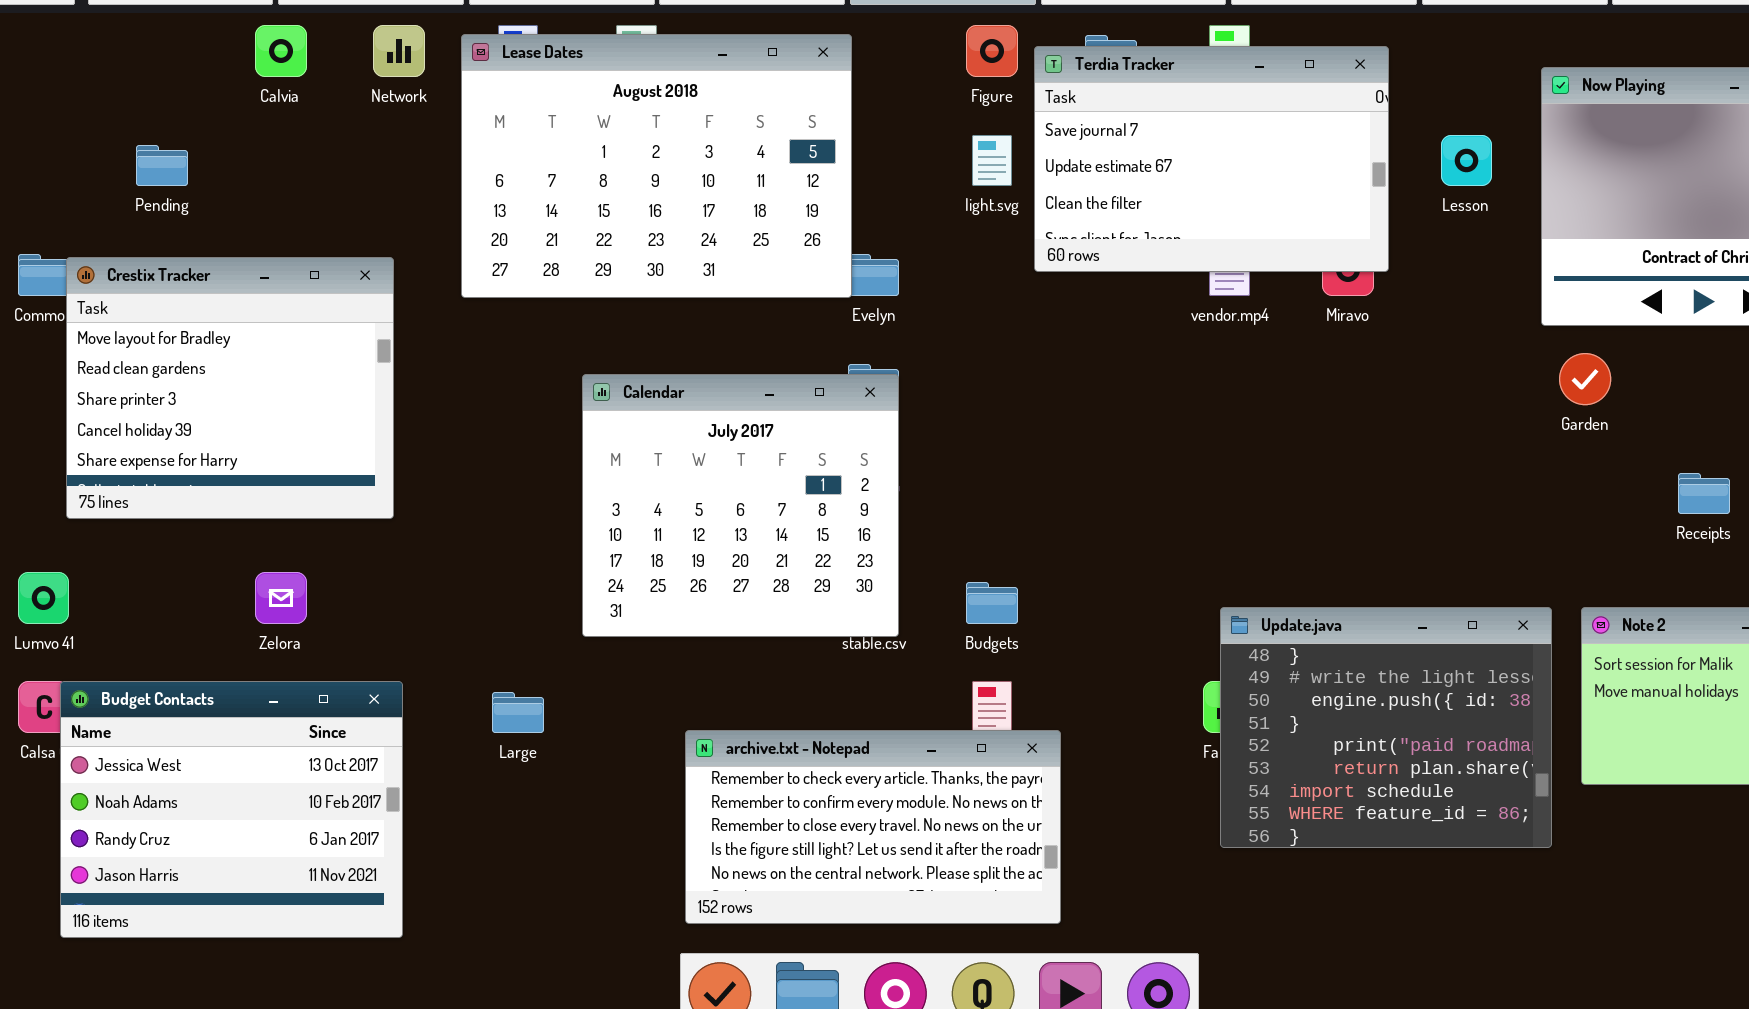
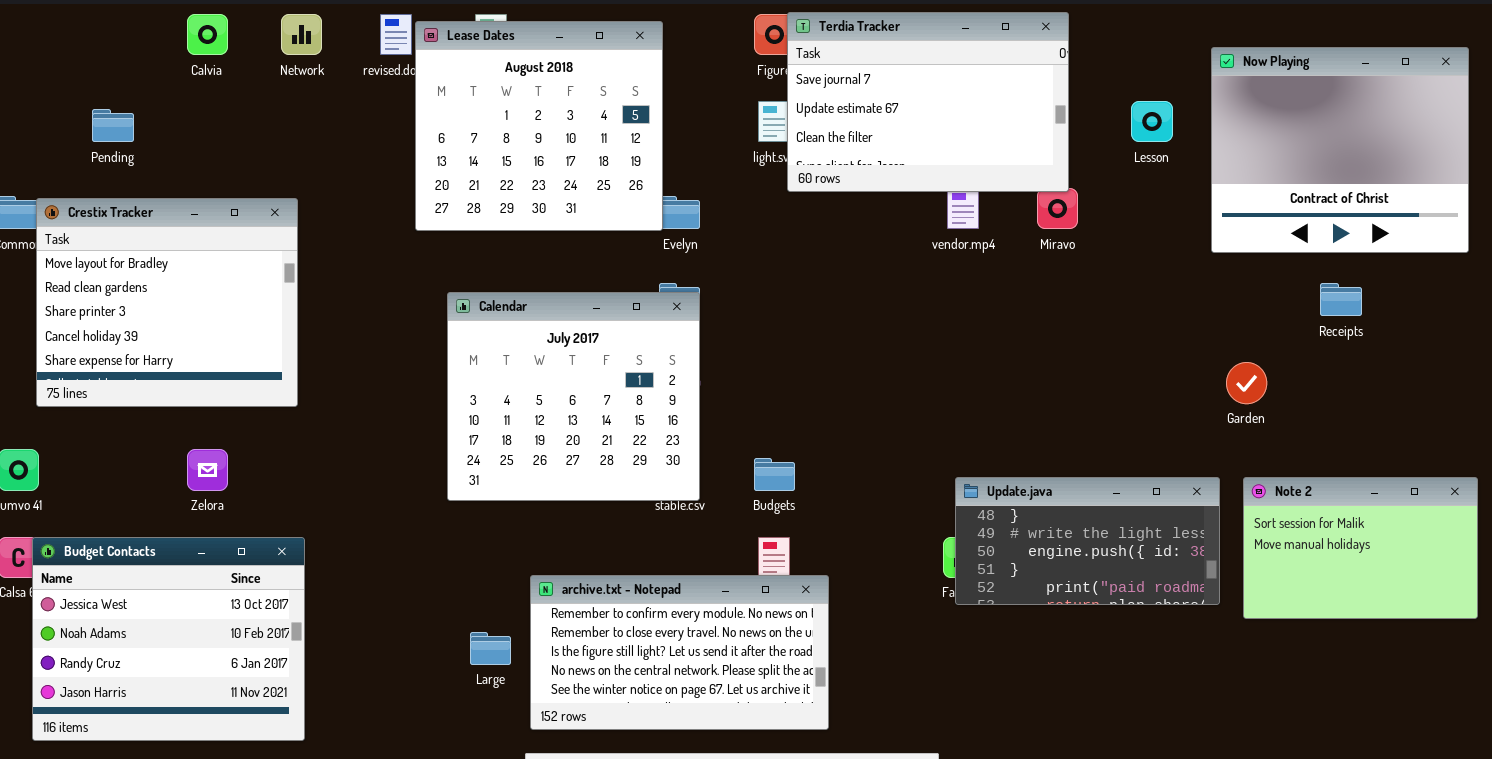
Lease Dates: [461,34,852,298] -> [415,21,663,231], resized
Terdia Tracker: [1034,46,1389,272] -> [787,12,1069,192], moved
Garden: [1559,353,1611,405] -> [1226,362,1267,404], moved
Receipts: [1678,473,1730,514] -> [1320,283,1362,316], moved
Update.java: [1220,607,1552,848] -> [955,477,1220,605], resized
Large: [492,692,544,733] -> [470,632,511,665], moved
archive.txt - Notepad: [685,730,1061,924] -> [530,575,829,730], scrolled down 1 row

